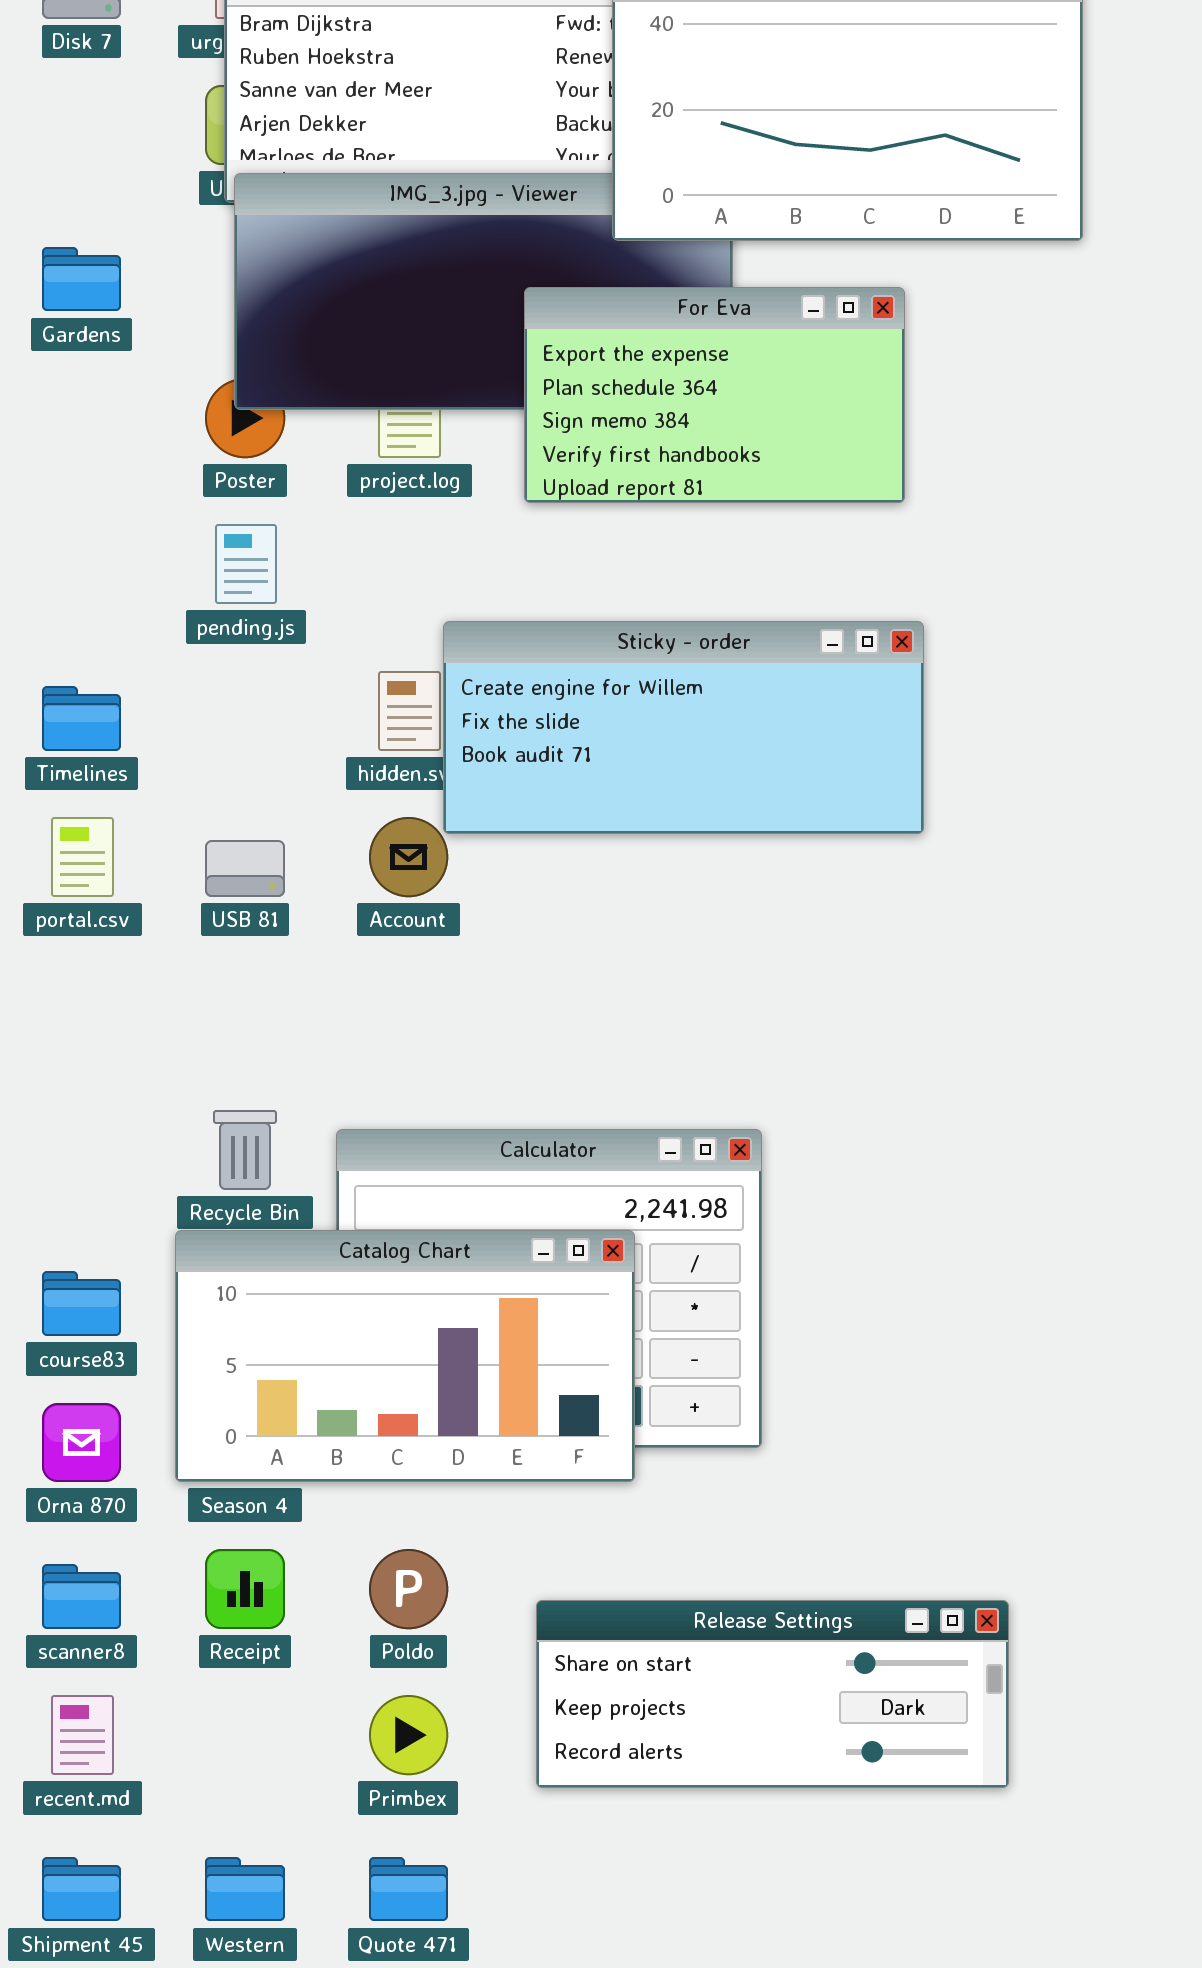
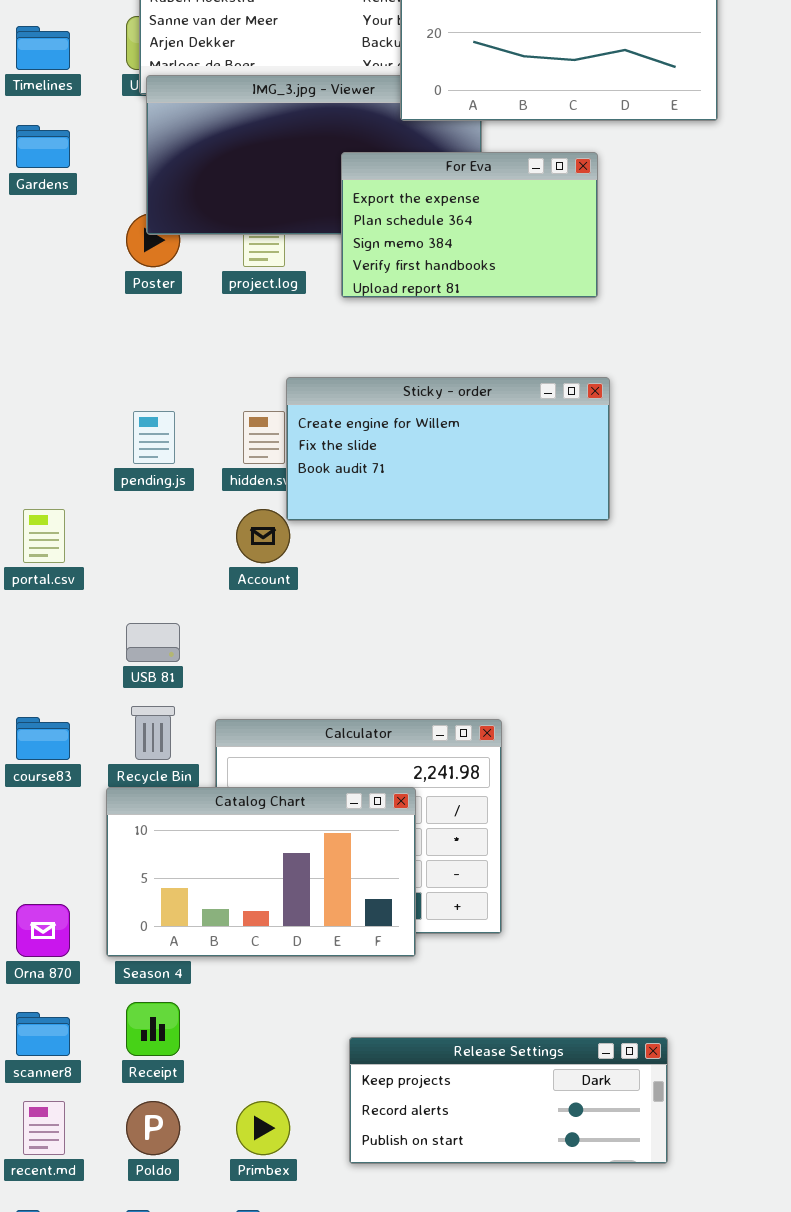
pending.js: [215,524,277,604] -> [133,411,175,464], moved
Timelines: [42,686,121,751] -> [16,26,70,70], moved
USB 81: [205,840,285,897] -> [126,623,180,662], moved
course83: [42,1271,121,1336] -> [16,717,70,760], moved
Poldo: [369,1549,448,1629] -> [126,1101,180,1155], moved
Release Settings: [536,1600,1009,1788] -> [349,1037,668,1164], scrolled down 1 row

